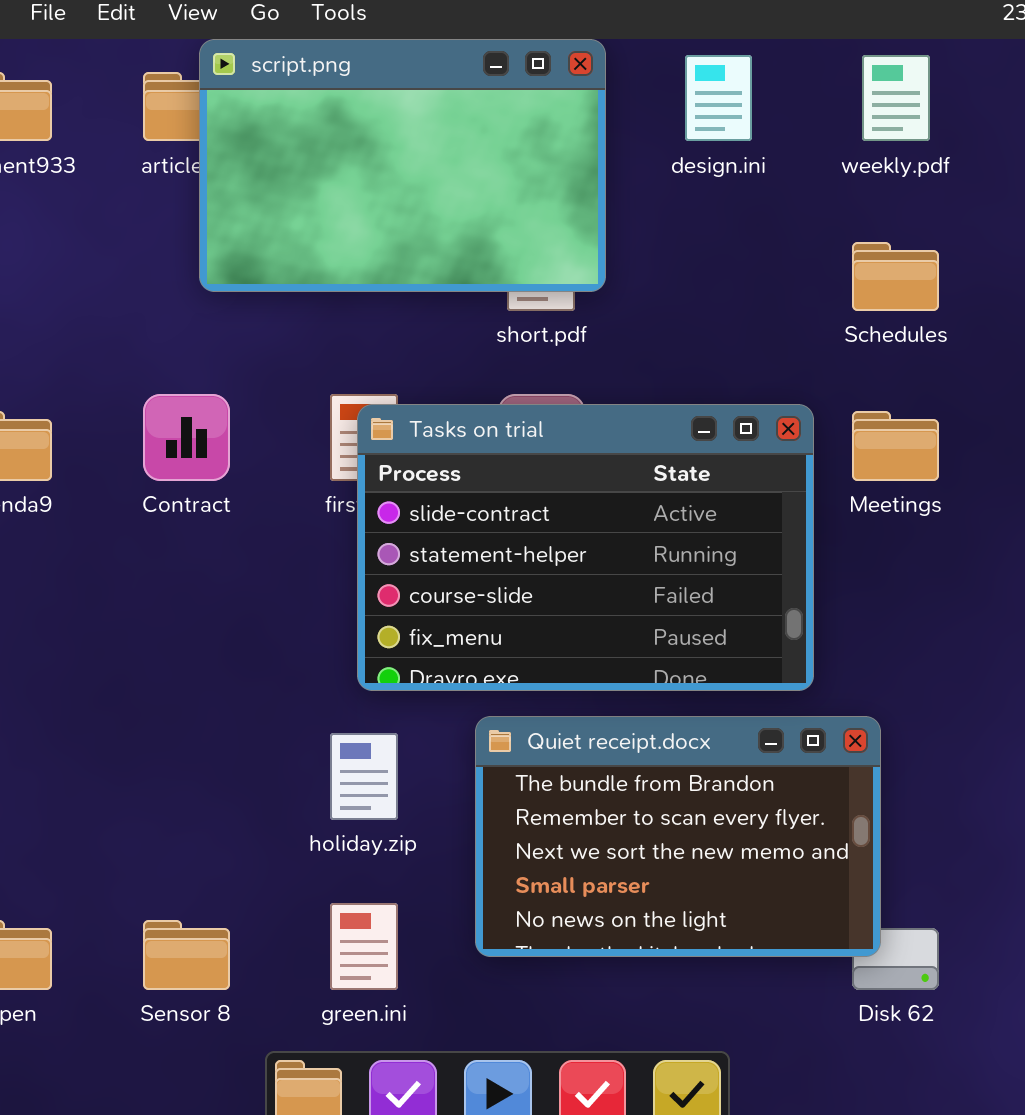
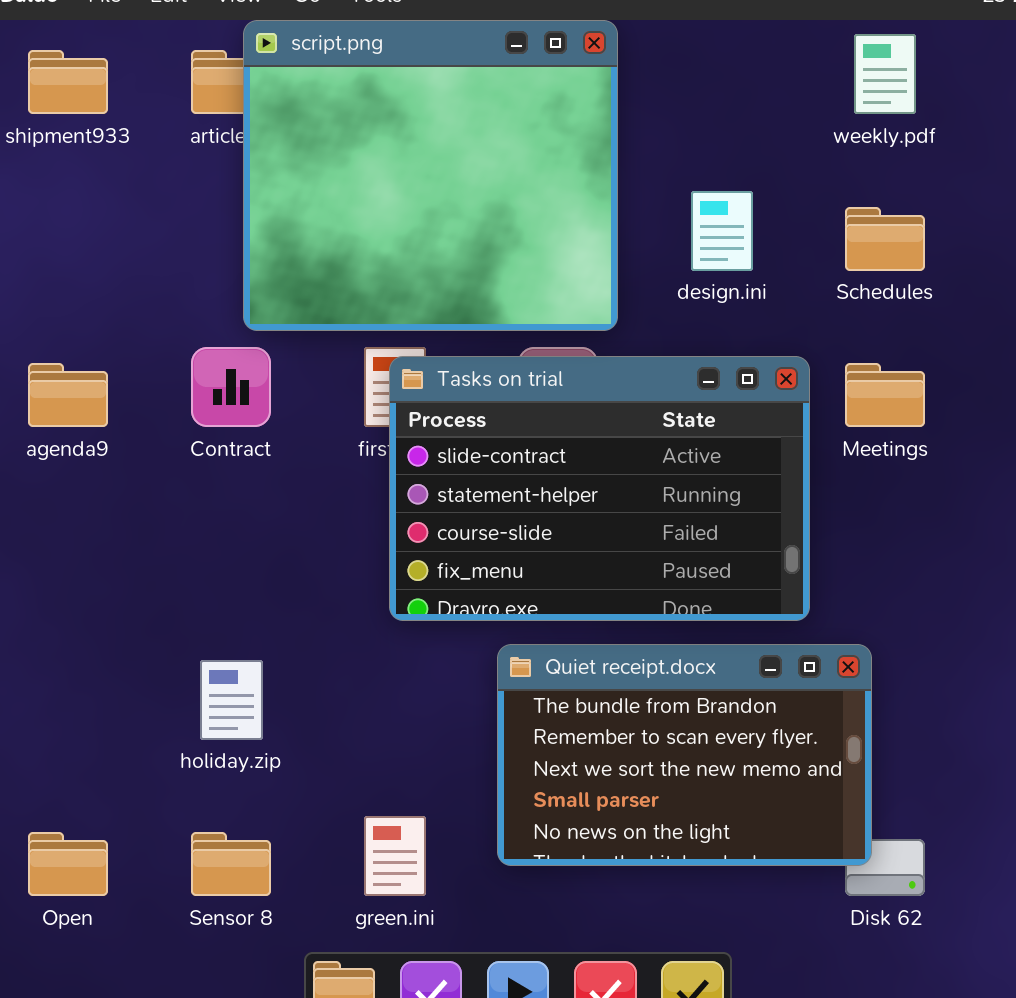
script.png: [199,39,606,292] -> [243,20,618,331], resized
design.ini: [685,55,752,141] -> [691,191,753,271], moved
holiday.zip: [330,733,398,820] -> [200,660,263,740], moved

